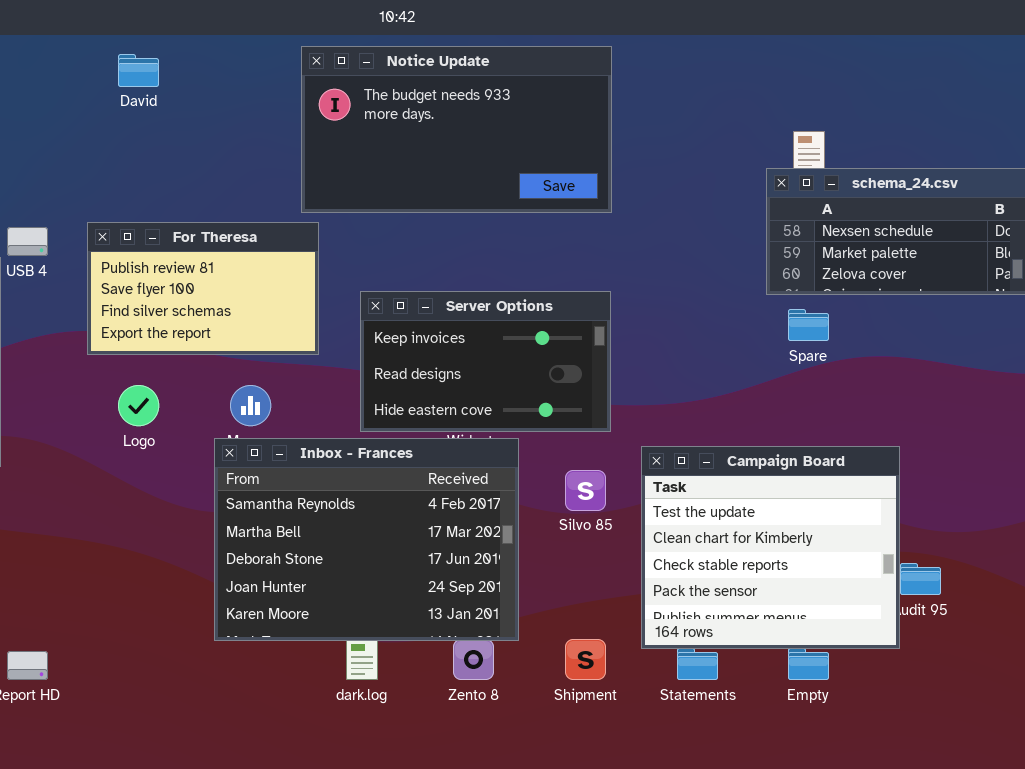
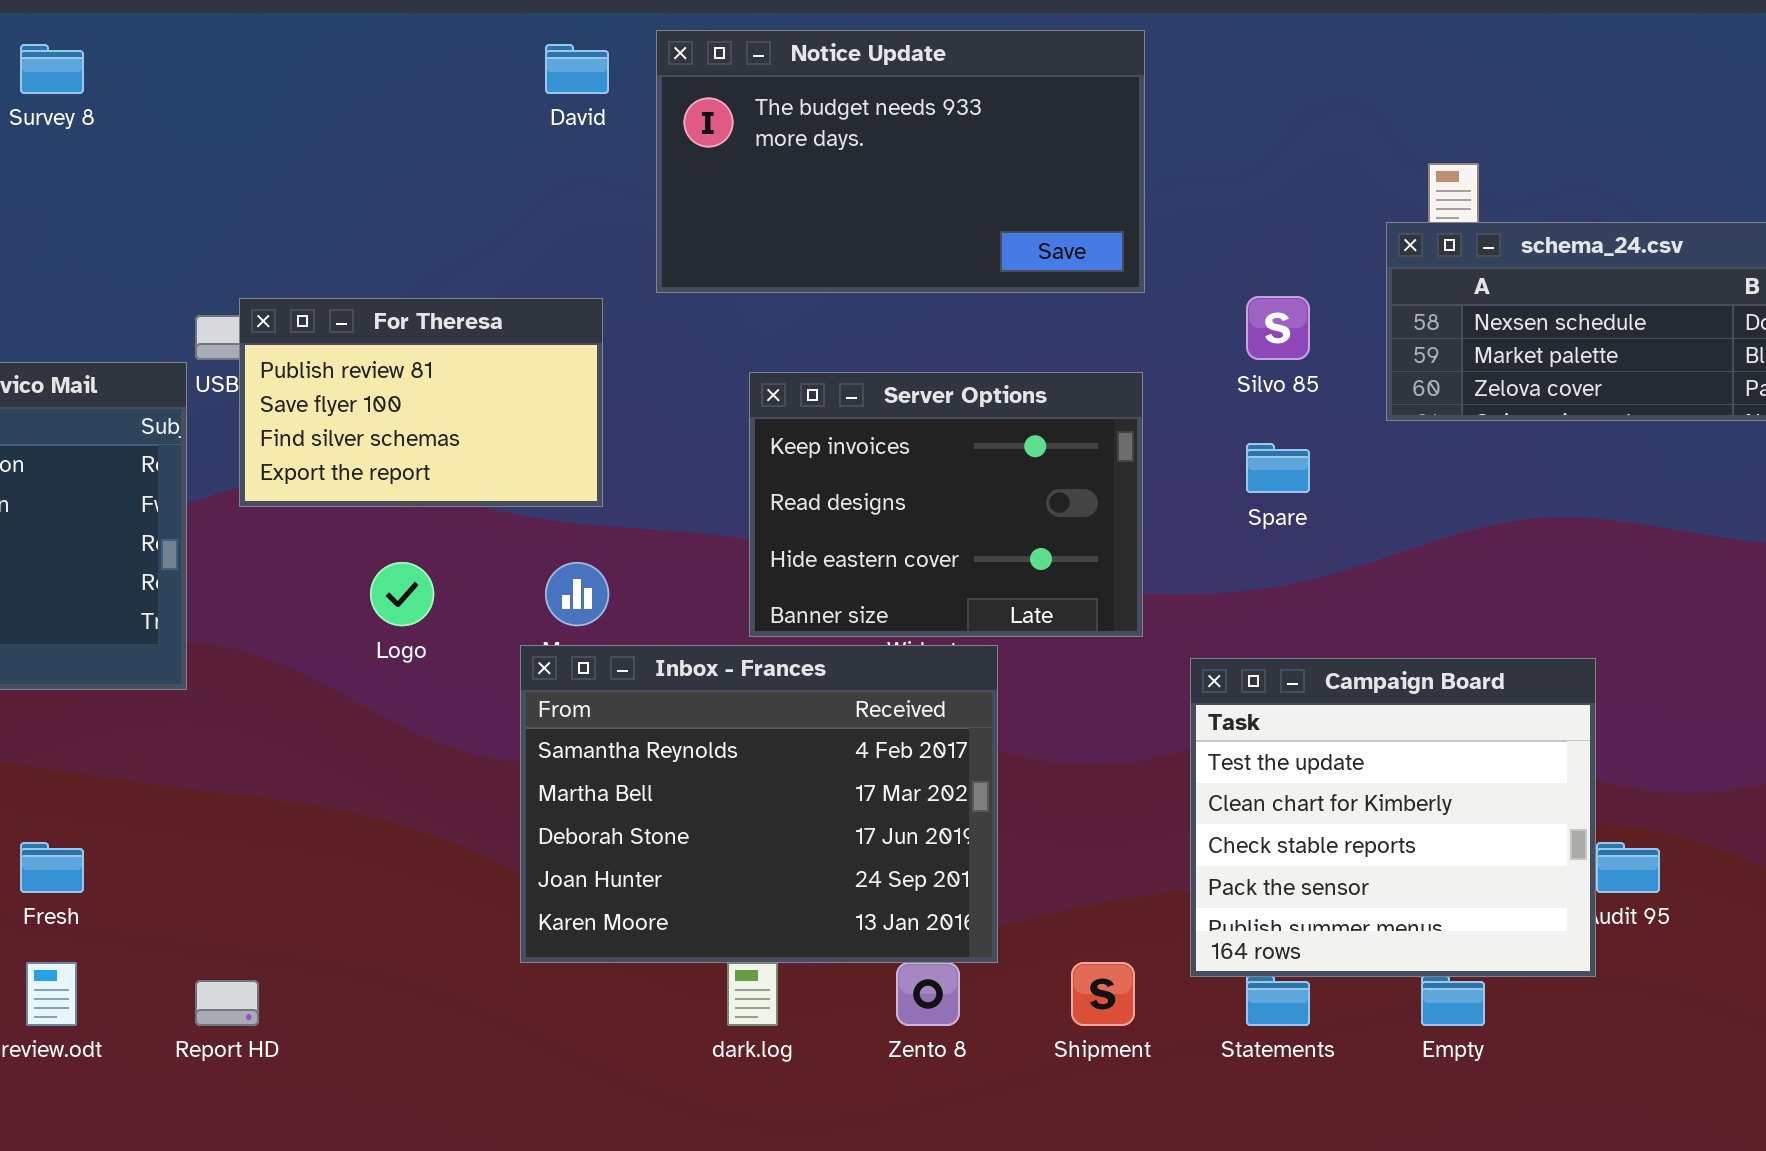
David: [118,54,159,87] -> [545,44,609,94], moved
For Theresa: [87,222,319,355] -> [239,298,603,507], moved
Server Options: [360,291,611,432] -> [749,372,1143,637], resized
Spare: [788,309,829,341] -> [1246,443,1310,493], moved
Silvo 85: [565,470,606,511] -> [1246,296,1310,360], moved

